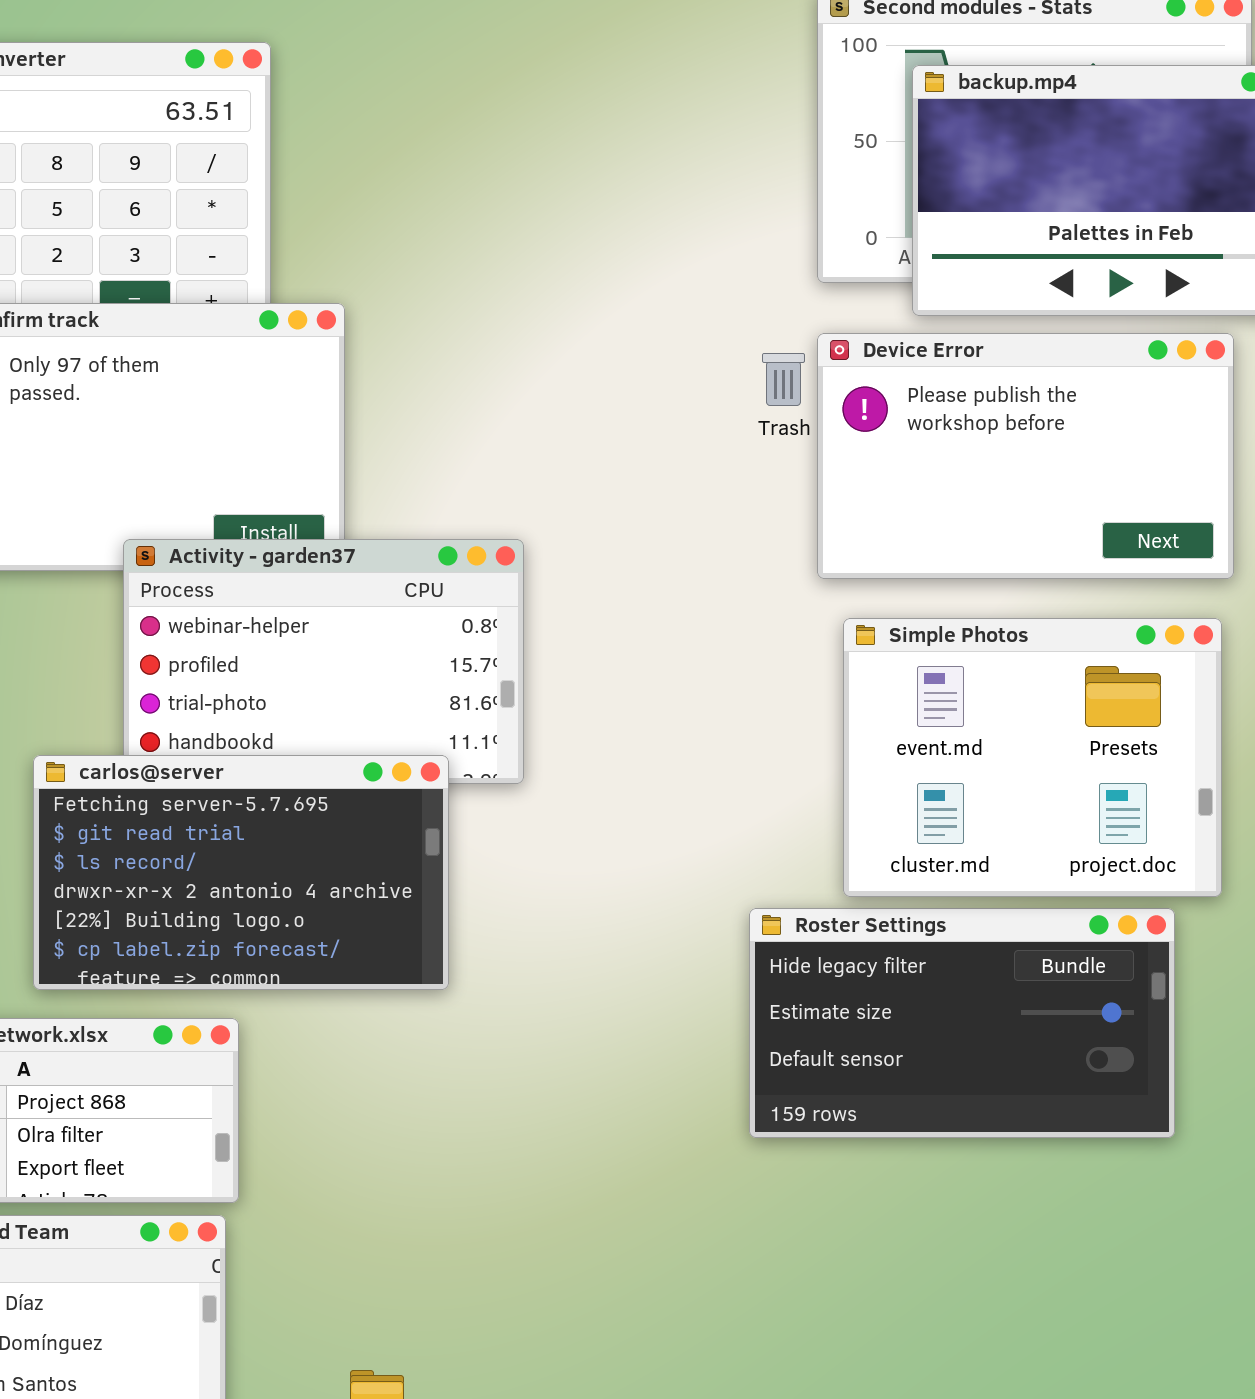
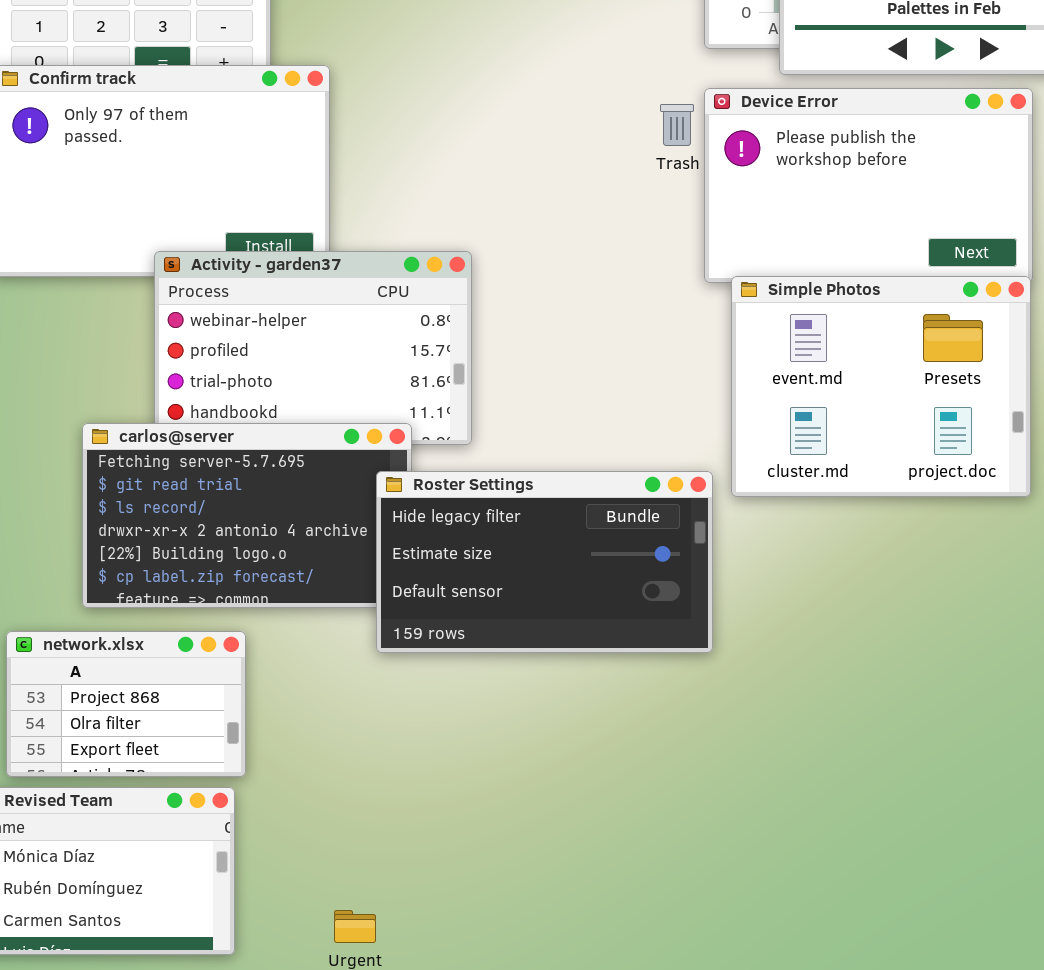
Simple Photos: [843,618,1222,897] -> [731,276,1031,497], moved
Roster Settings: [749,908,1175,1138] -> [376,471,713,653], moved

